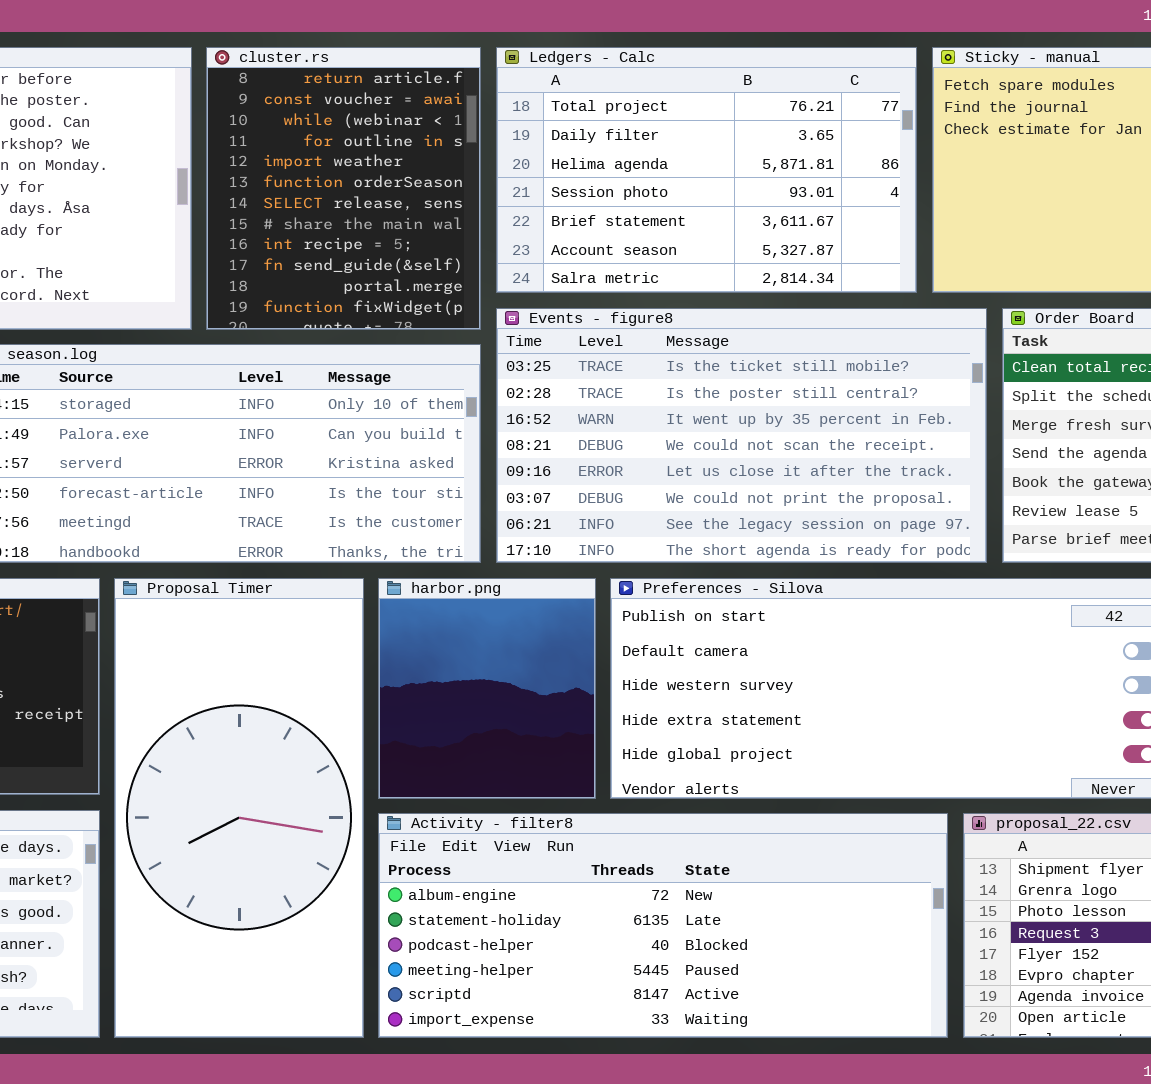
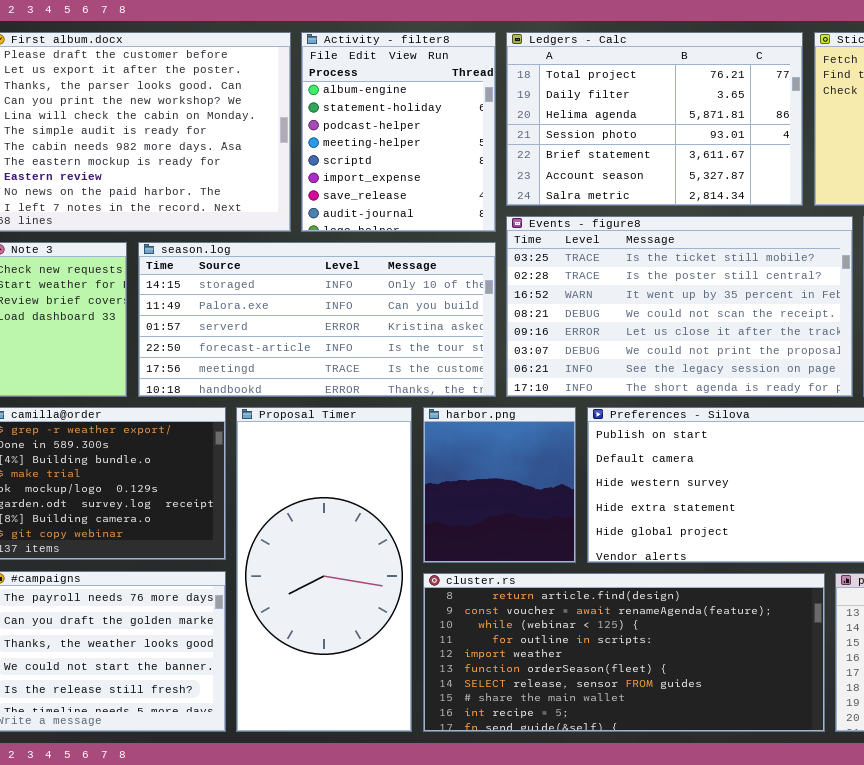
cluster.rs: [206,47,481,330] -> [423,573,825,732], moved, resized
Activity - filter8: [378,813,948,1038] -> [301,32,496,232], moved, resized

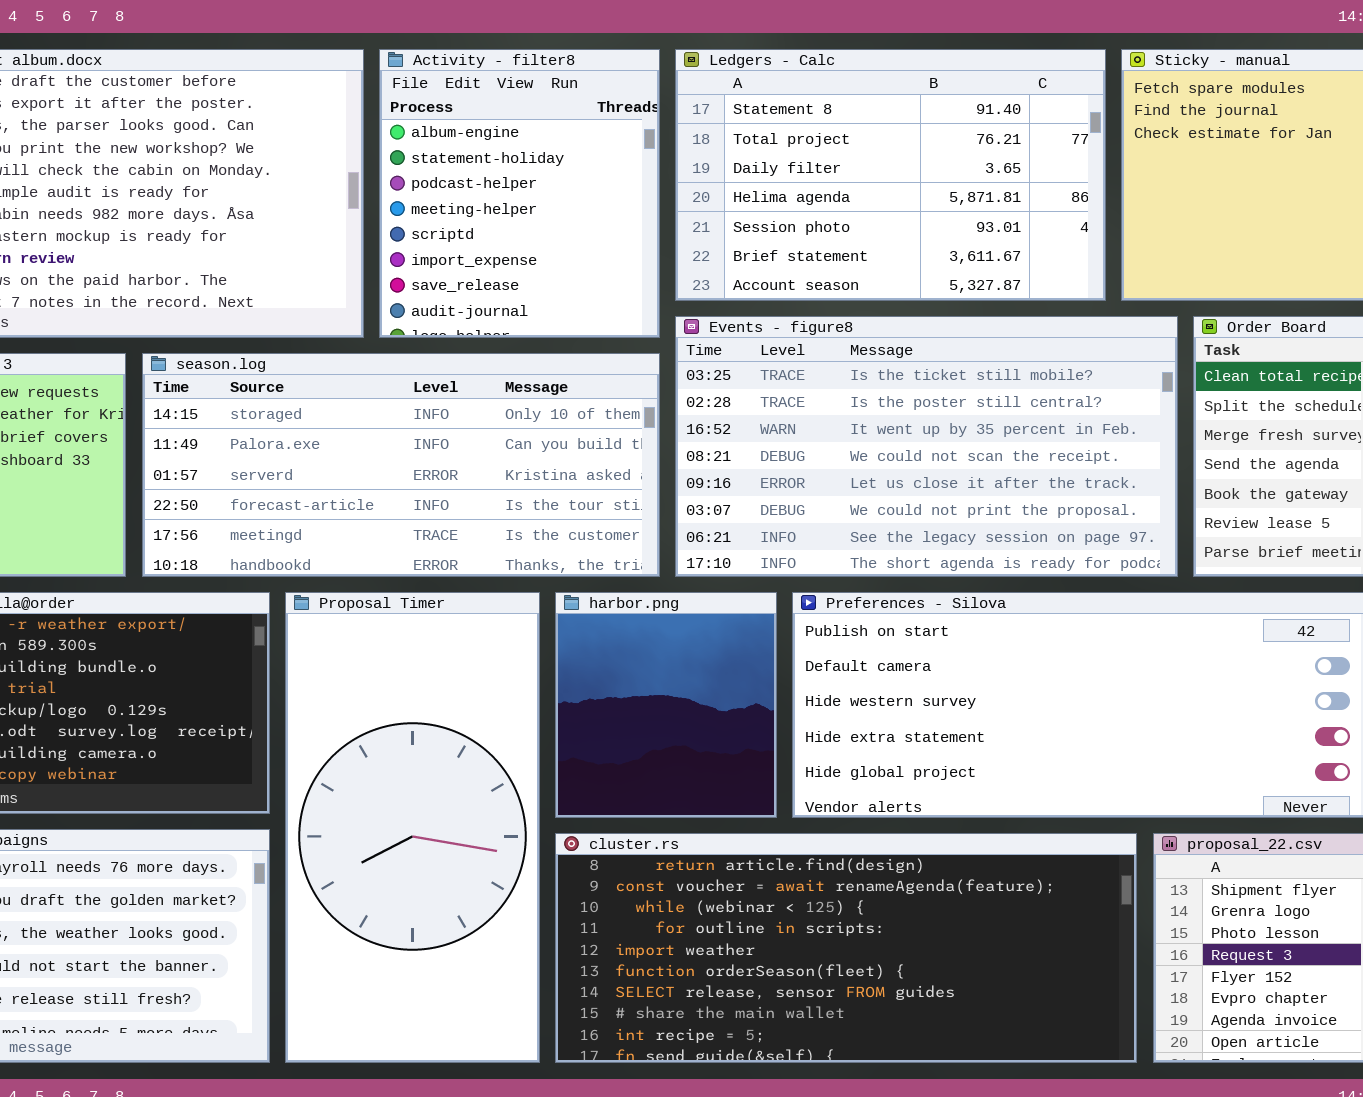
Ledgers - Calc: [506,32,803,206] -> [675,49,1106,301], scrolled up 1 row

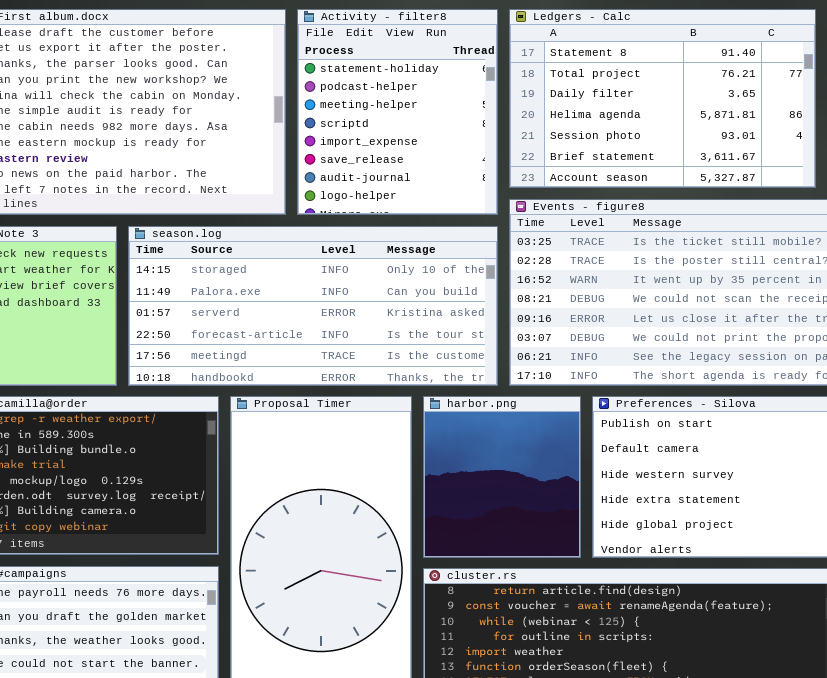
Activity - filter8: [379,49,660,338] -> [297,9,498,215], scrolled down 1 row

